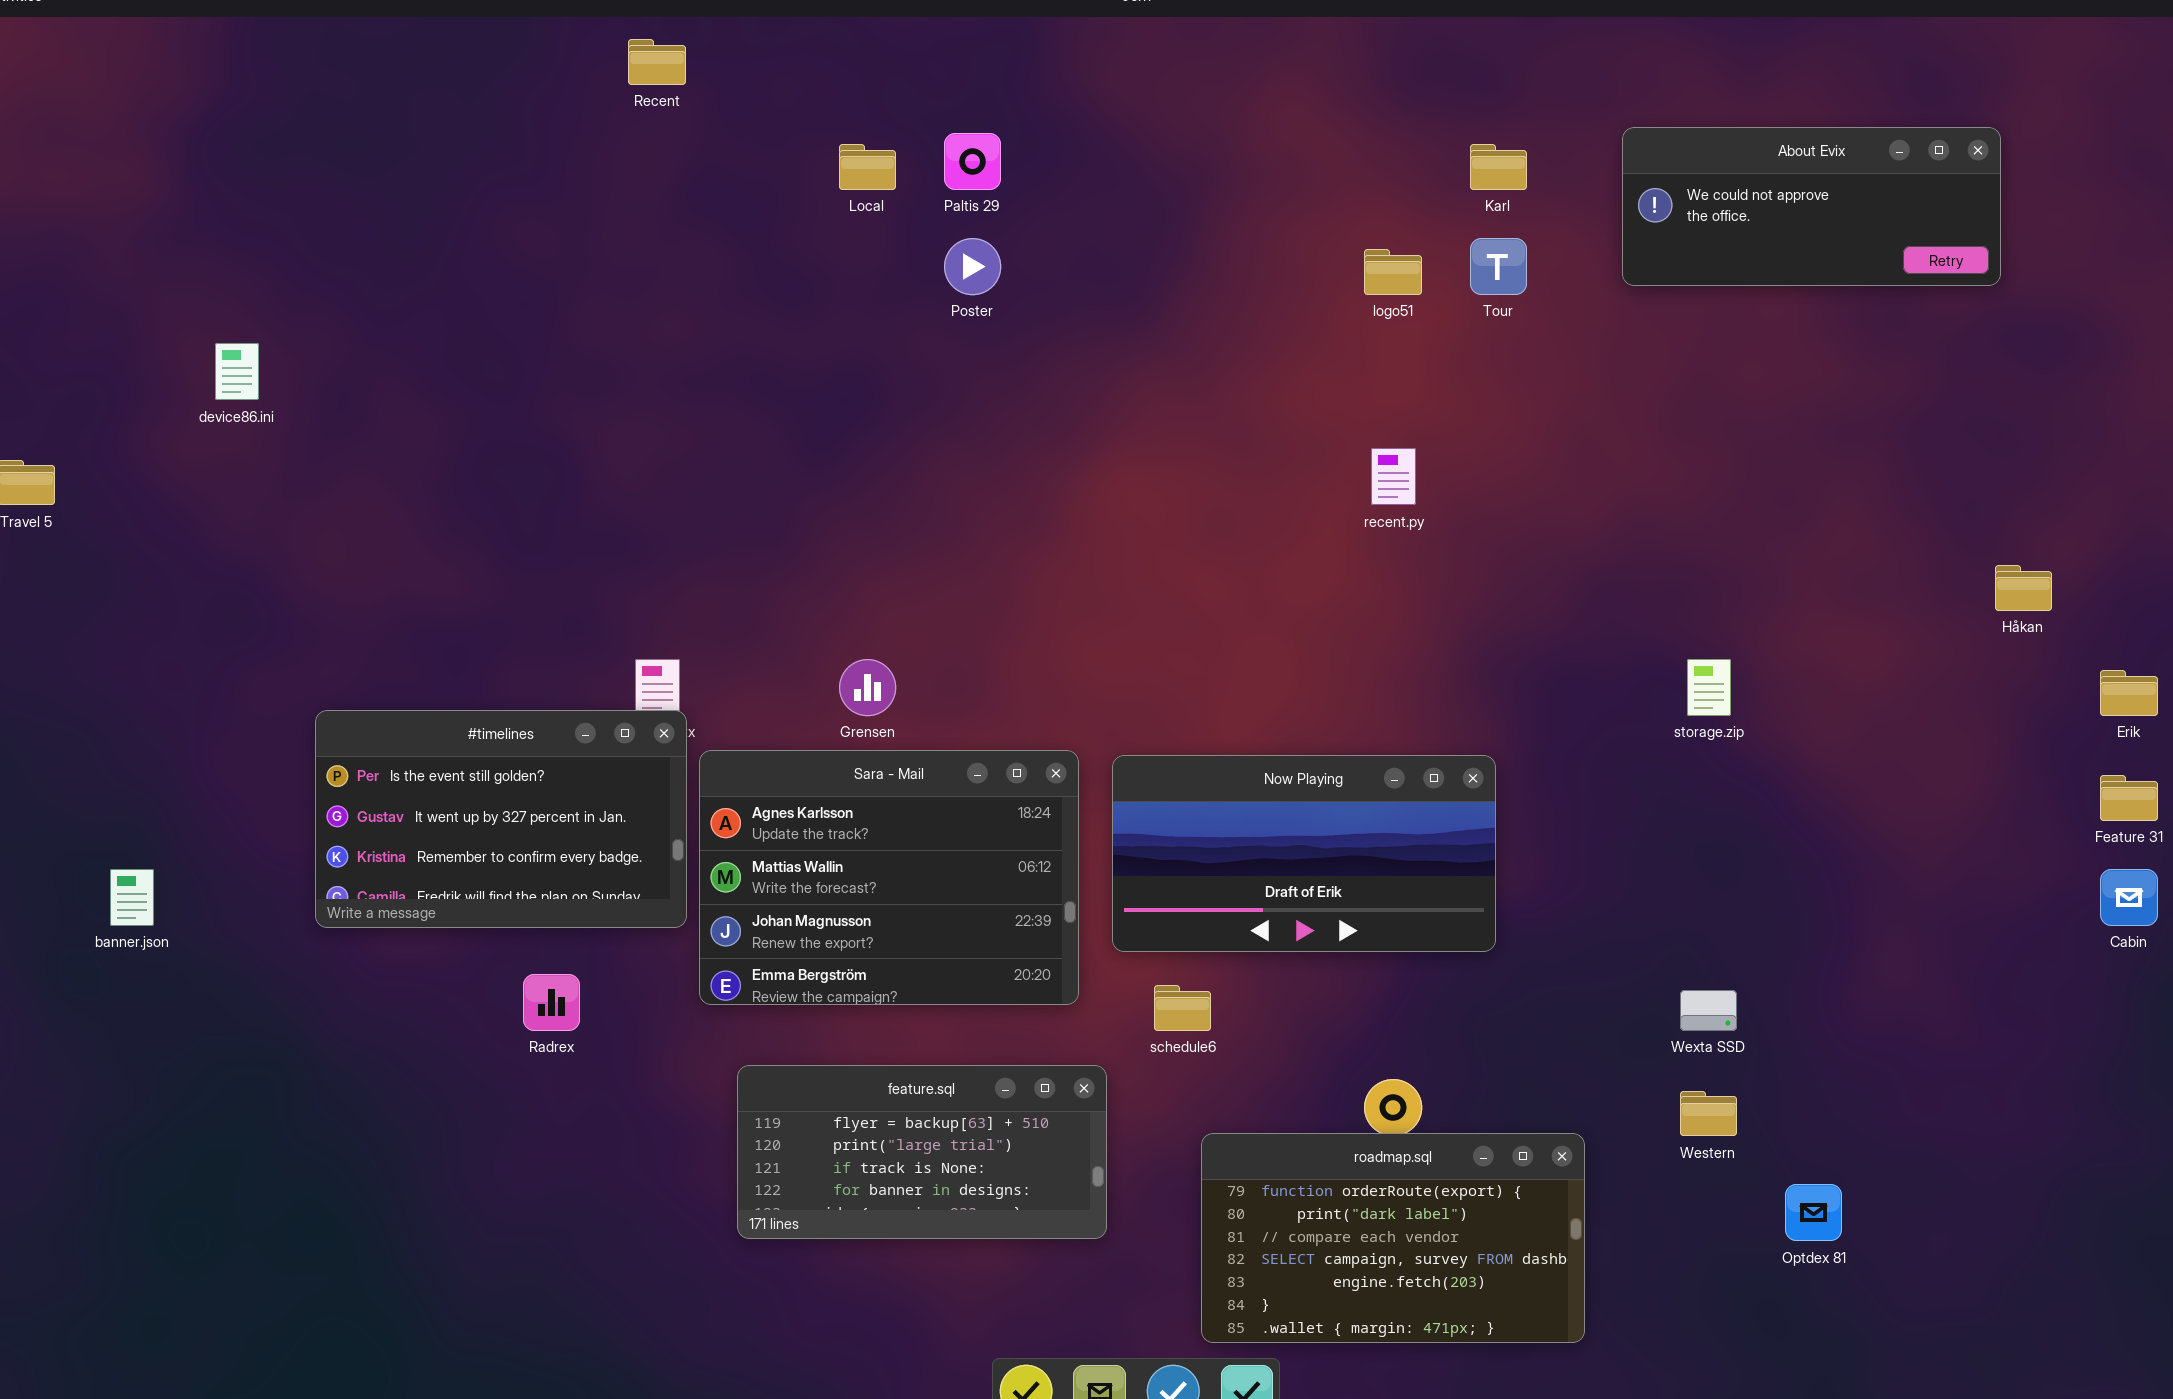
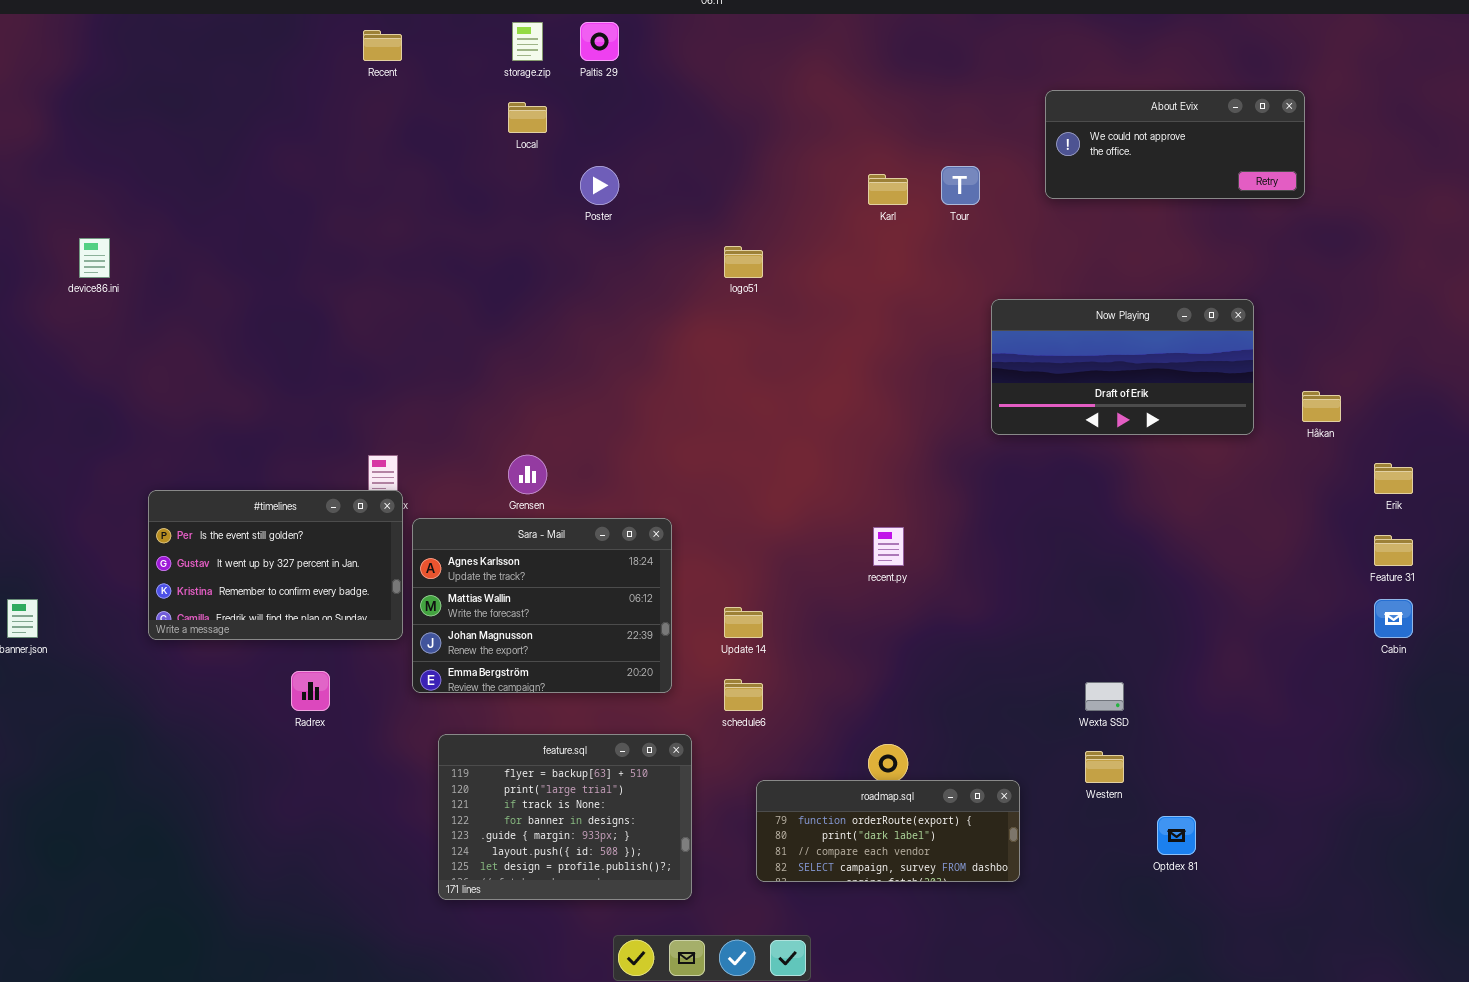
Paltis 29: [944,133,1001,190] -> [580,22,619,61], moved
Karl: [1470,144,1527,190] -> [868,174,908,205], moved
logo51: [1364,249,1422,295] -> [724,246,763,278], moved
recent.py: [1371,448,1416,505] -> [873,527,904,566], moved
storage.zip: [1687,659,1731,716] -> [512,22,543,61], moved
Now Playing: [1112,755,1496,952] -> [991,299,1254,435], moved
feature.sql: [737,1065,1107,1239] -> [438,734,692,900], resized
roadmap.sql: [1201,1133,1585,1343] -> [756,780,1020,882], resized

